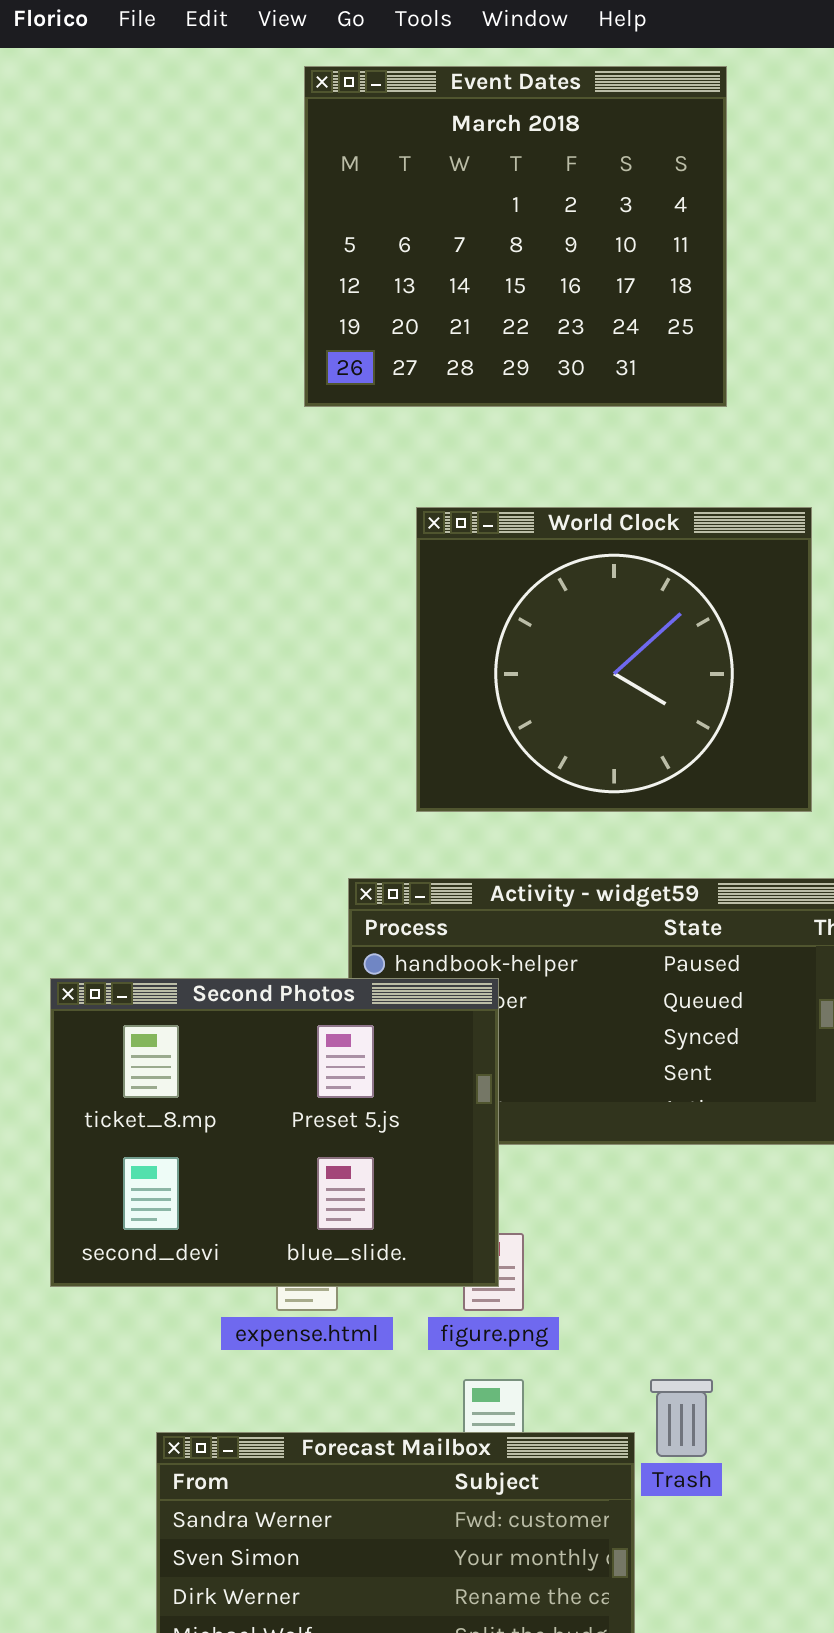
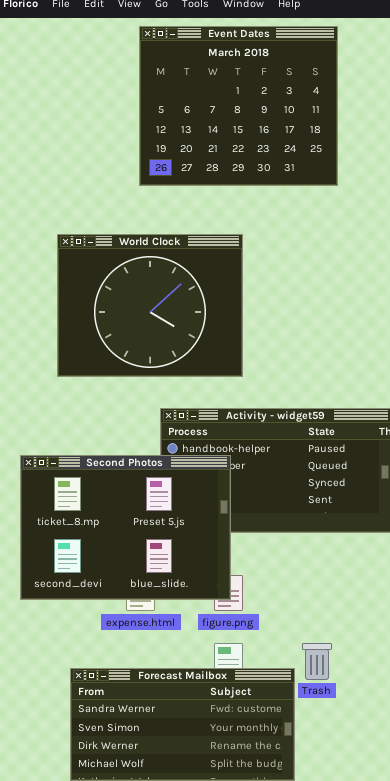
World Clock: [416,507,812,812] -> [57,234,243,377], moved

